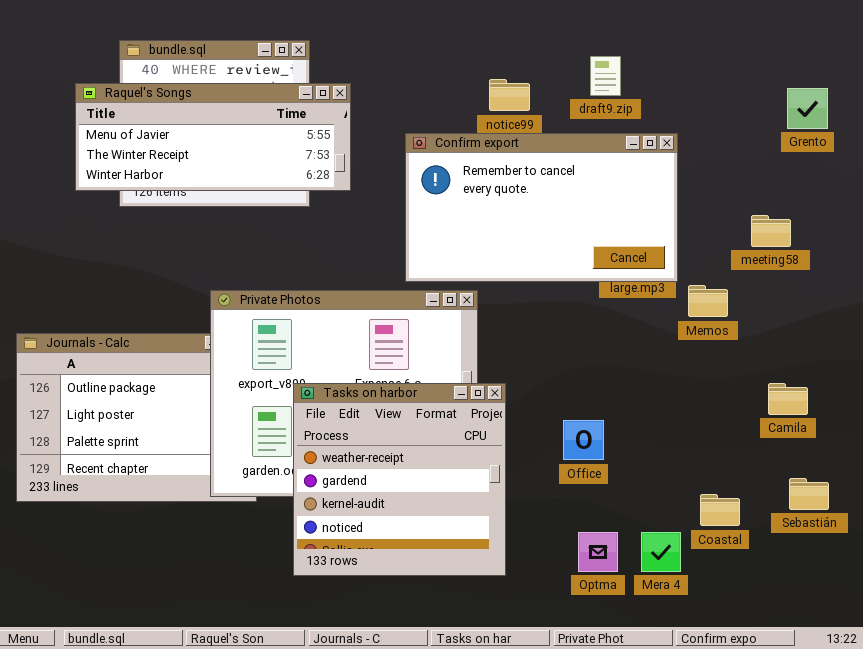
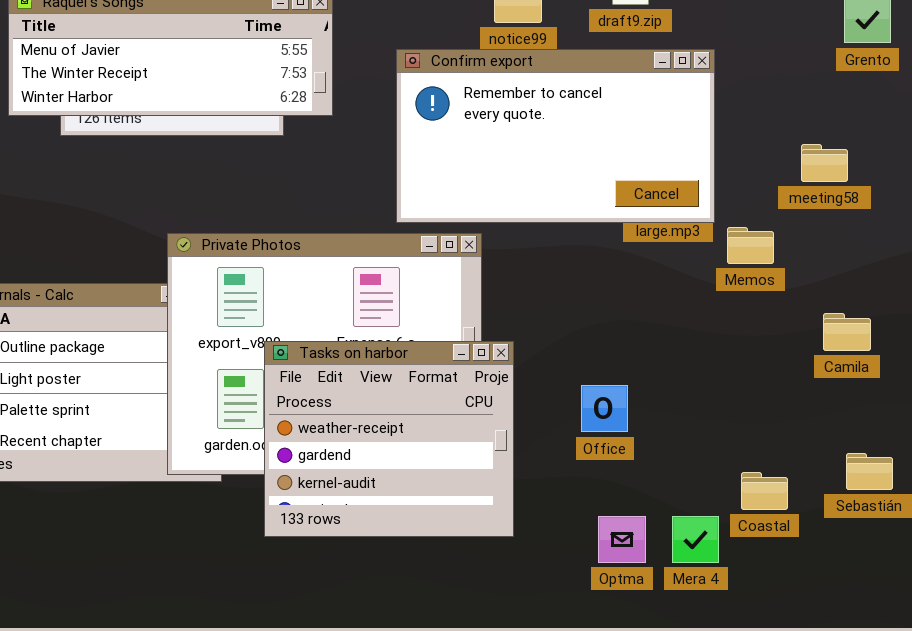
Tasks on harbor: [293,383,506,576] -> [264,341,514,537], resized
Camila: [768,383,808,415] -> [823,313,871,351], moved

